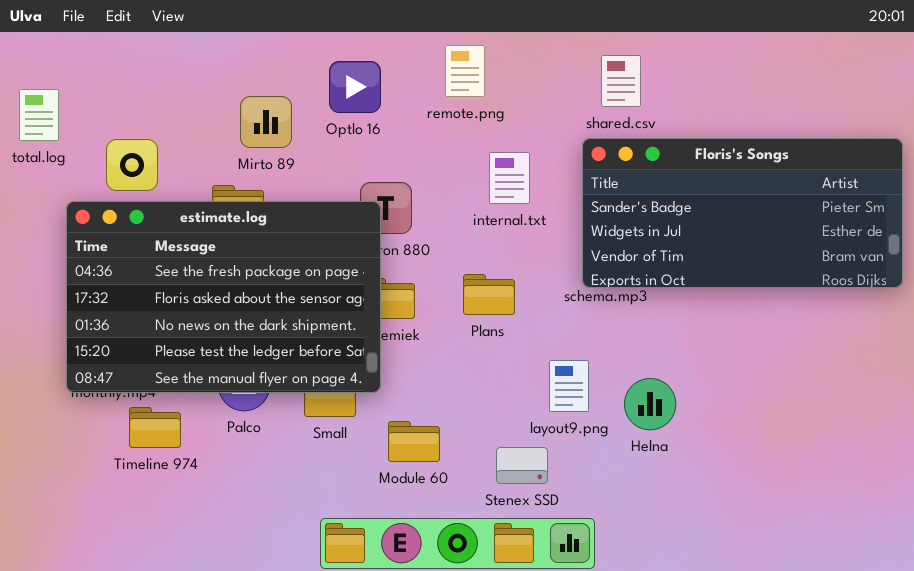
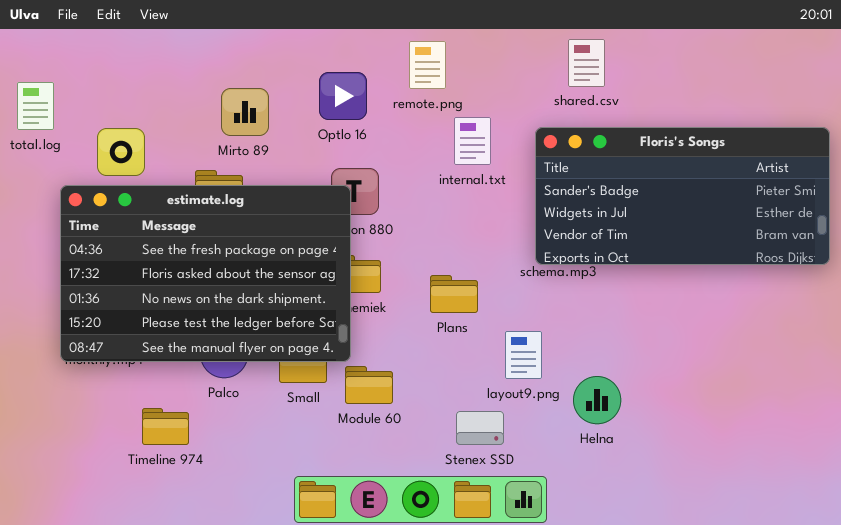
shared.csv: [601,55,641,107] -> [568,39,605,87], moved
Optlo 16: [329,61,381,113] -> [319,72,367,120], moved
internal.txt: [489,152,530,204] -> [454,117,491,165], moved
Plans: [463,274,515,315] -> [430,275,478,313], moved
Helna: [624,378,676,430] -> [573,376,621,424], moved
Timeline 974: [129,407,181,448] -> [142,408,189,445], moved
Module 60: [388,421,440,462] -> [345,366,393,404], moved

